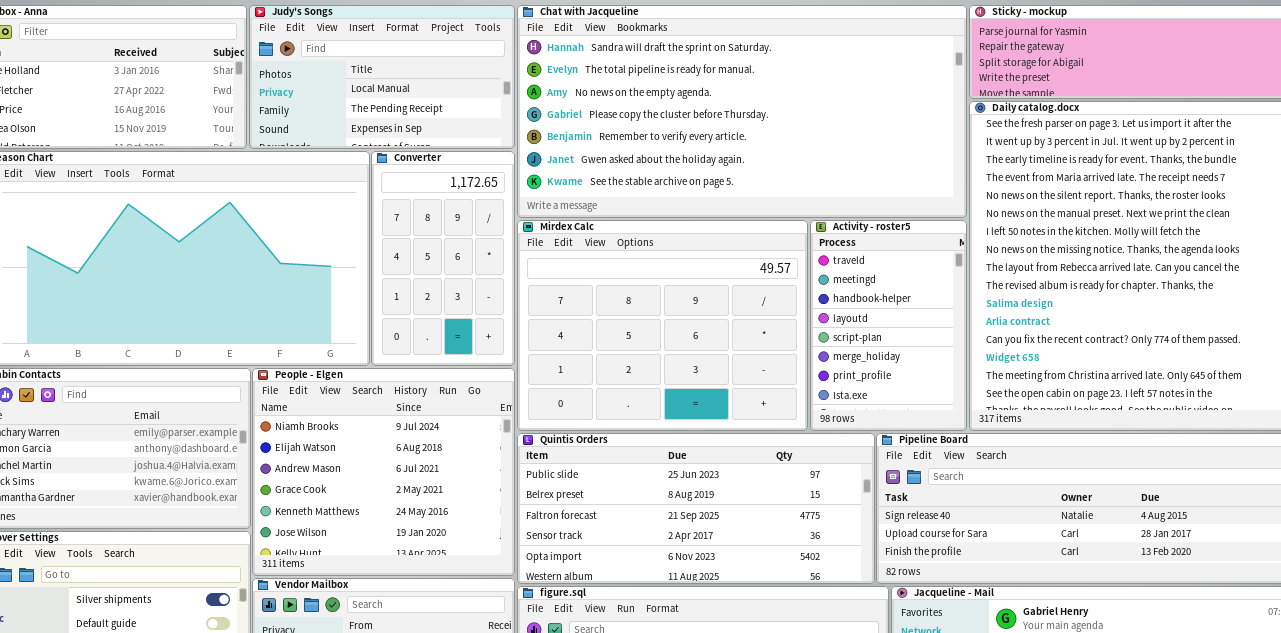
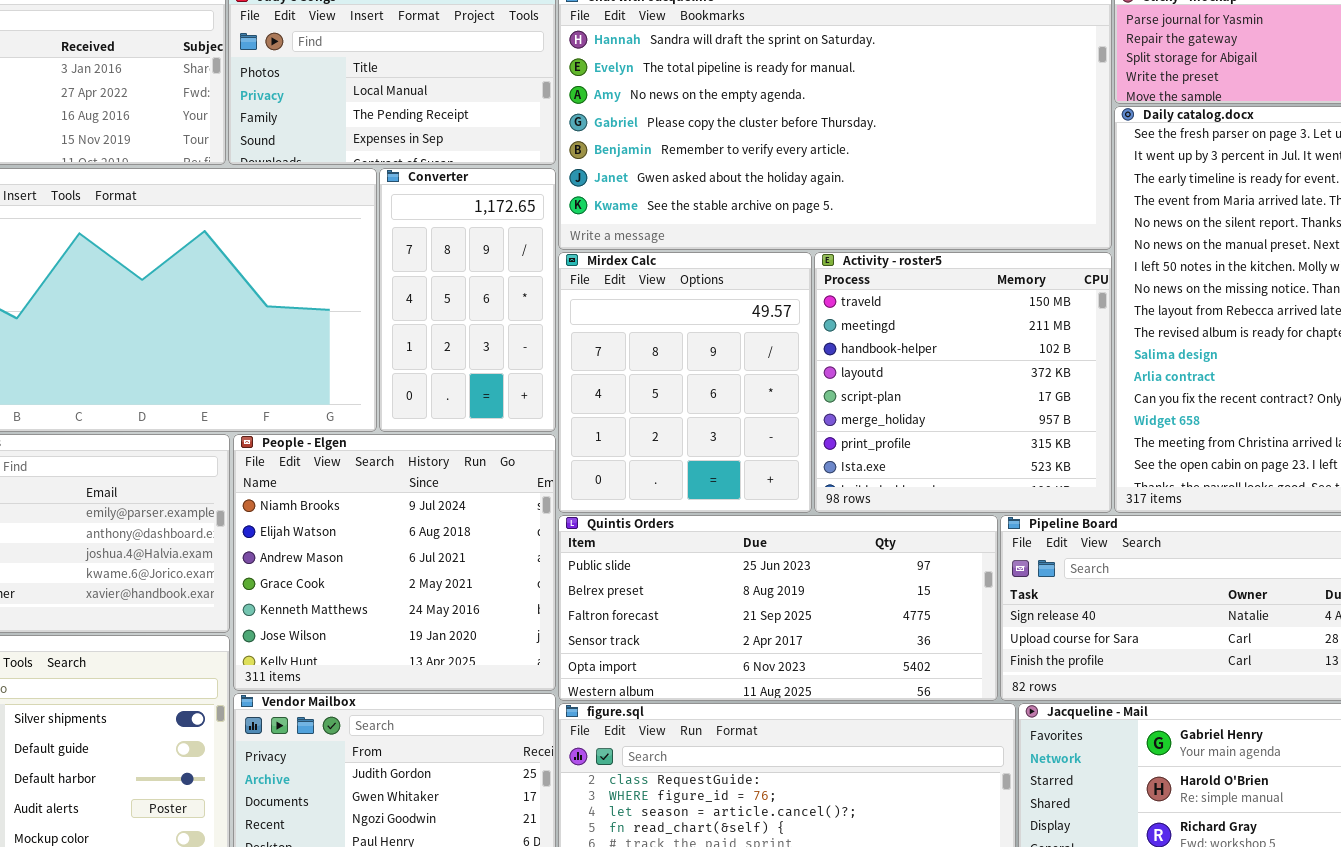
Mirdex Calc: [517,220,808,431] -> [558,252,812,513], resized
Activity - roster5: [810,220,967,431] -> [814,252,1112,513], resized

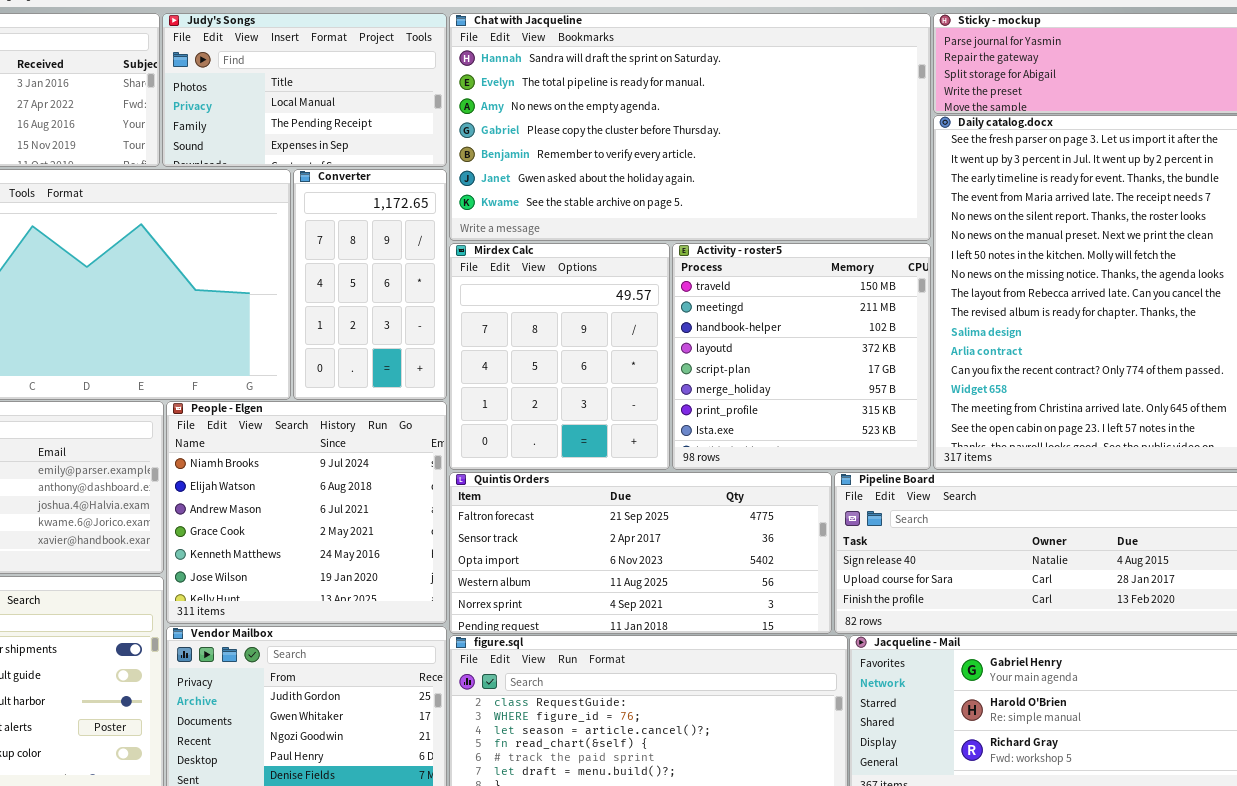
Quintis Orders: [558,515,998,701] -> [449,472,832,634], scrolled down 2 rows

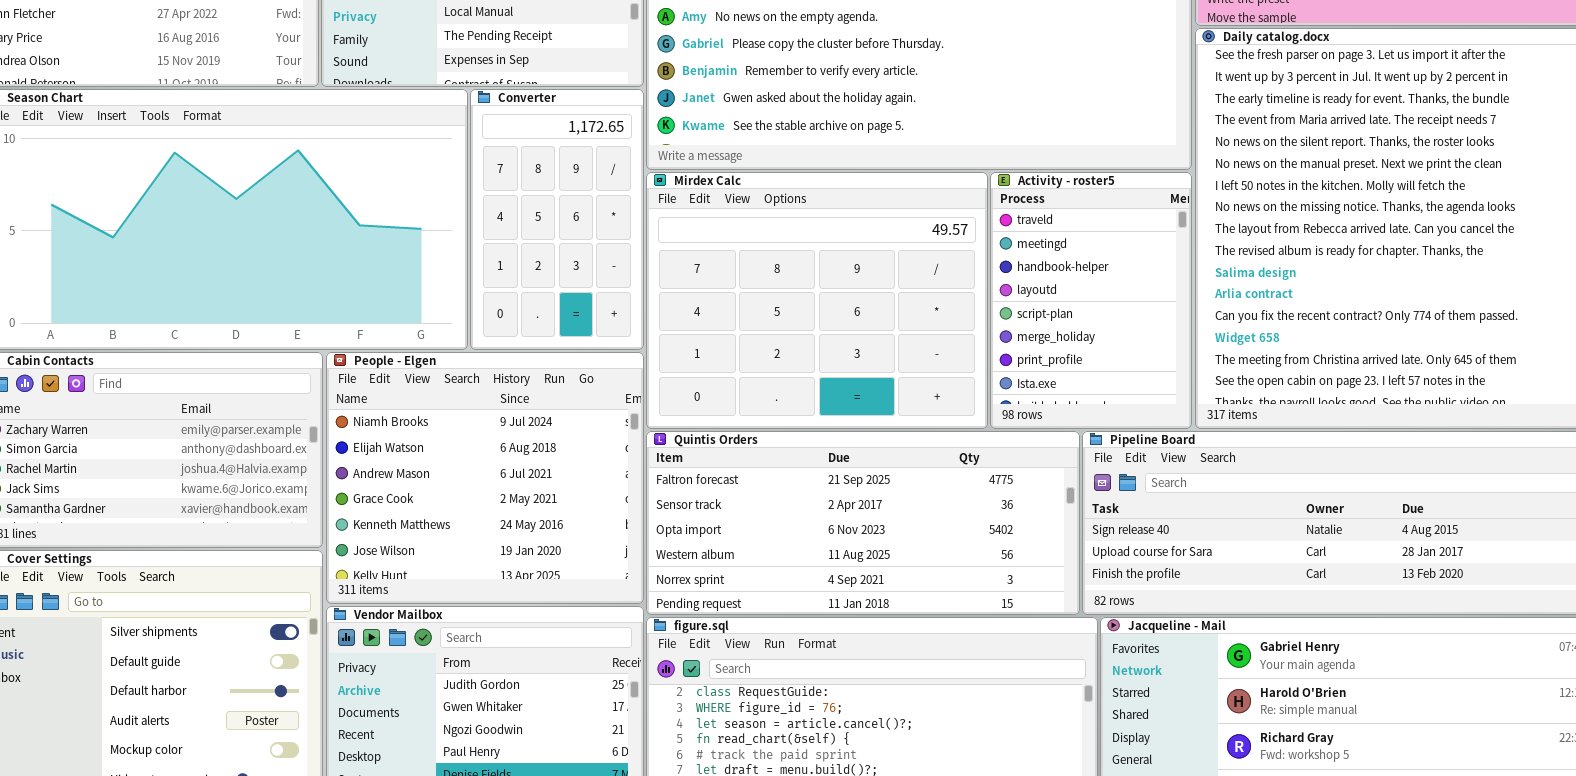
Mirdex Calc: [449,243,670,470] -> [646,172,988,429], resized
Activity - roster5: [672,243,931,470] -> [990,172,1192,429], resized

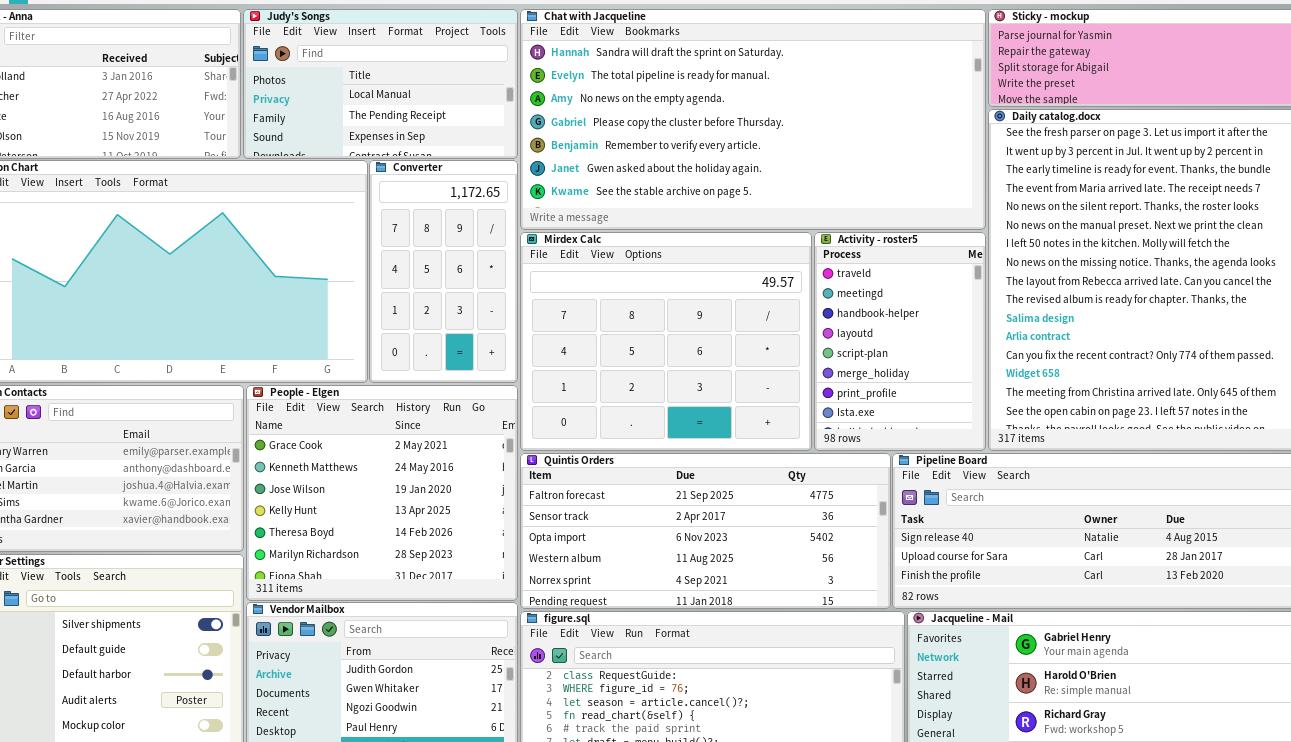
People - Elgen: [326,352,644,604] -> [246,385,518,601], scrolled down 3 rows

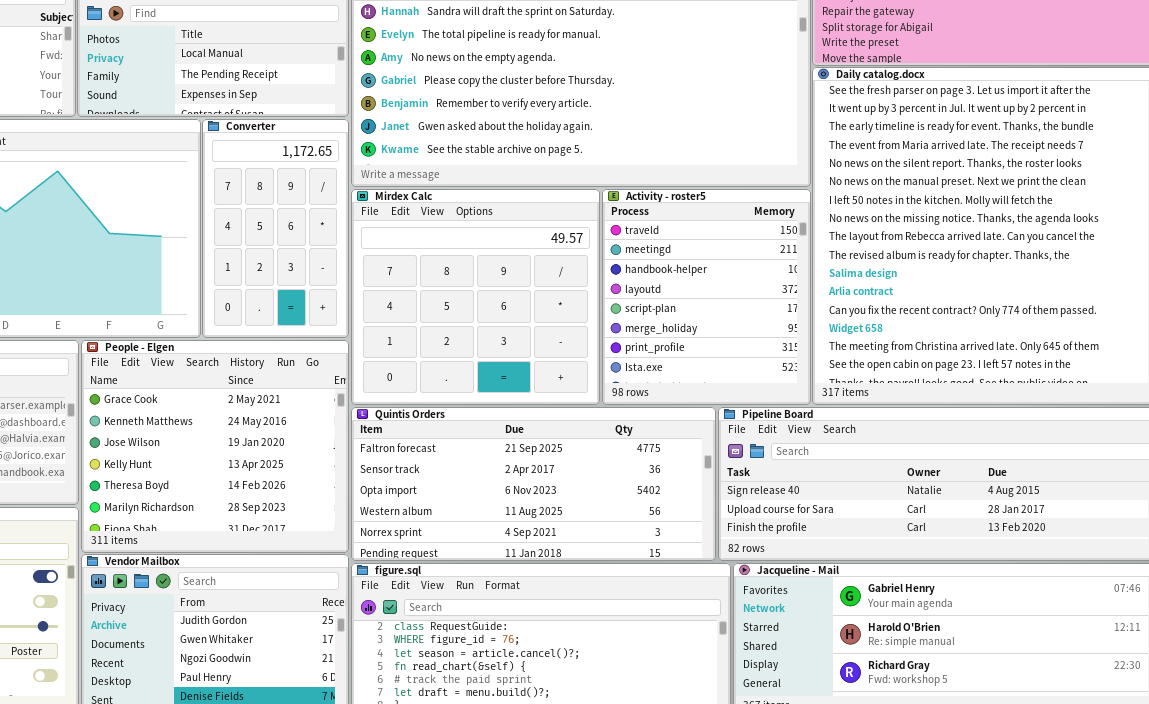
Mirdex Calc: [520,232,812,451] -> [351,189,600,405], resized
Activity - roster5: [814,232,986,451] -> [602,189,811,405], resized

